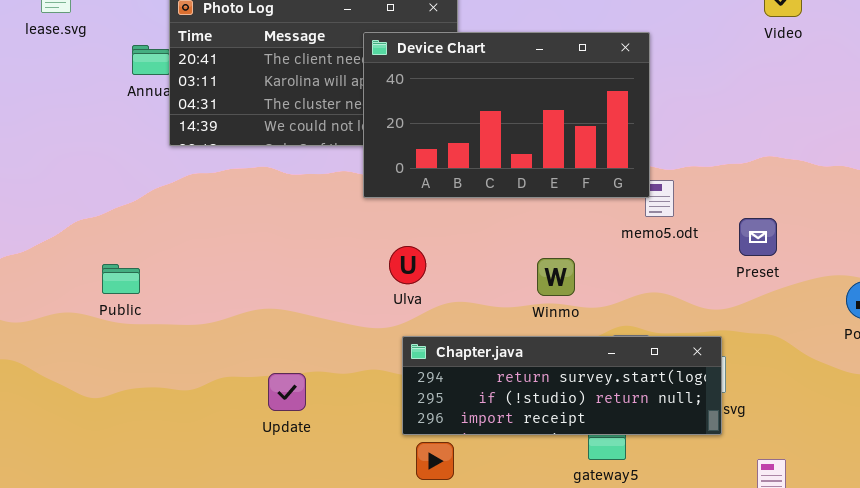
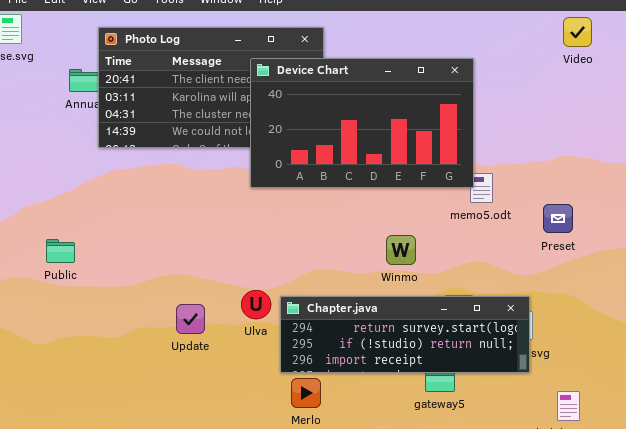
Ulva: [389,246,426,284] -> [241,290,271,319], moved
Update: [268,373,306,411] -> [176,304,205,334], moved

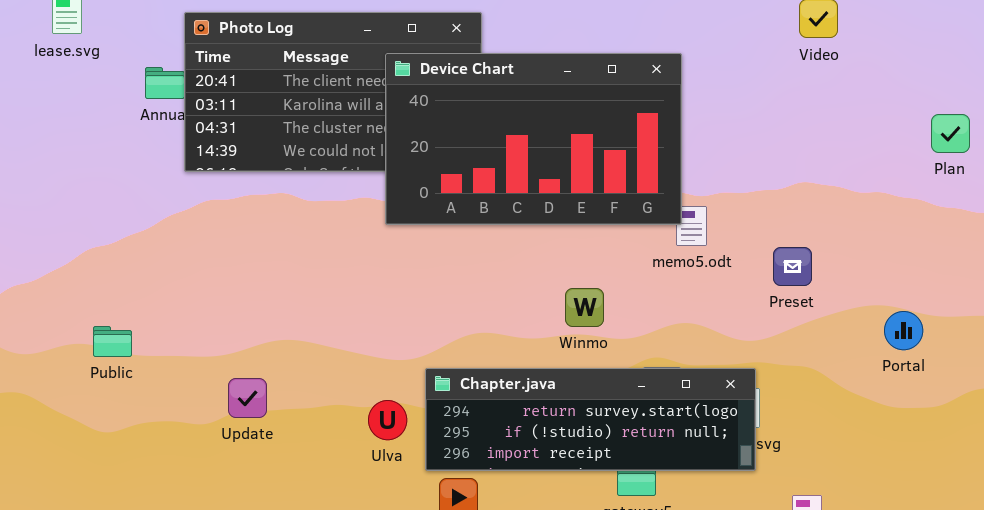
Public: [46,239,75,263] -> [93,326,132,357], moved
Ulva: [241,290,271,319] -> [368,400,407,440], moved
Update: [176,304,205,334] -> [228,378,267,418], moved

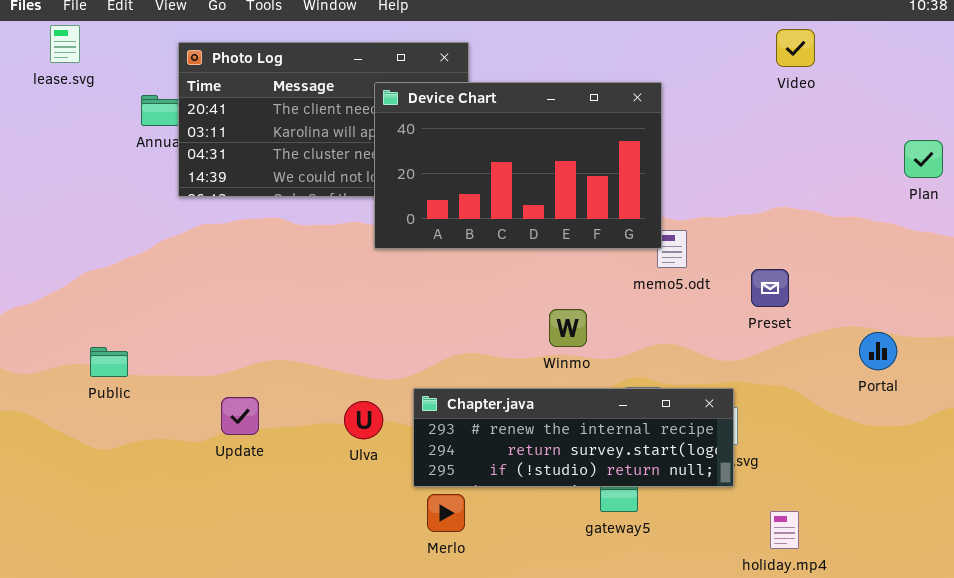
Chapter.java: [425,368,756,471] -> [413,388,734,487], scrolled up 1 row
Ulva: [368,400,407,440] -> [344,401,383,439], moved

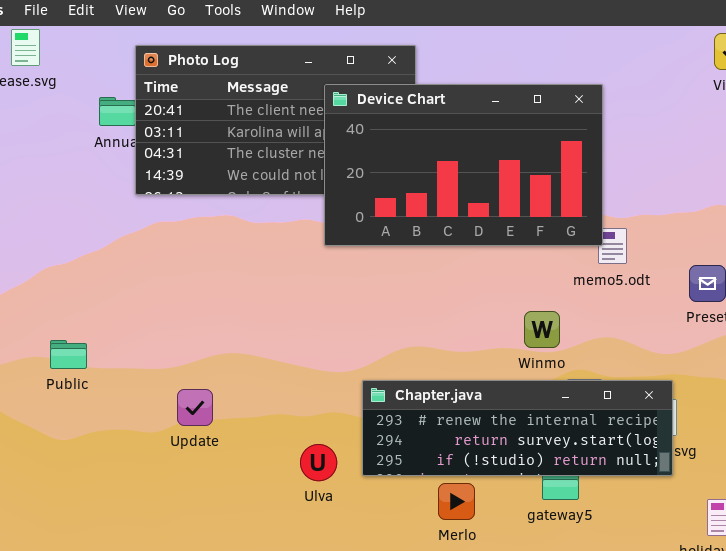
Winmo: [549,309,587,347] -> [524,311,560,348], moved
Ulva: [344,401,383,439] -> [300,444,337,481], moved
Merlo: [427,494,465,532] -> [438,483,475,520], moved

